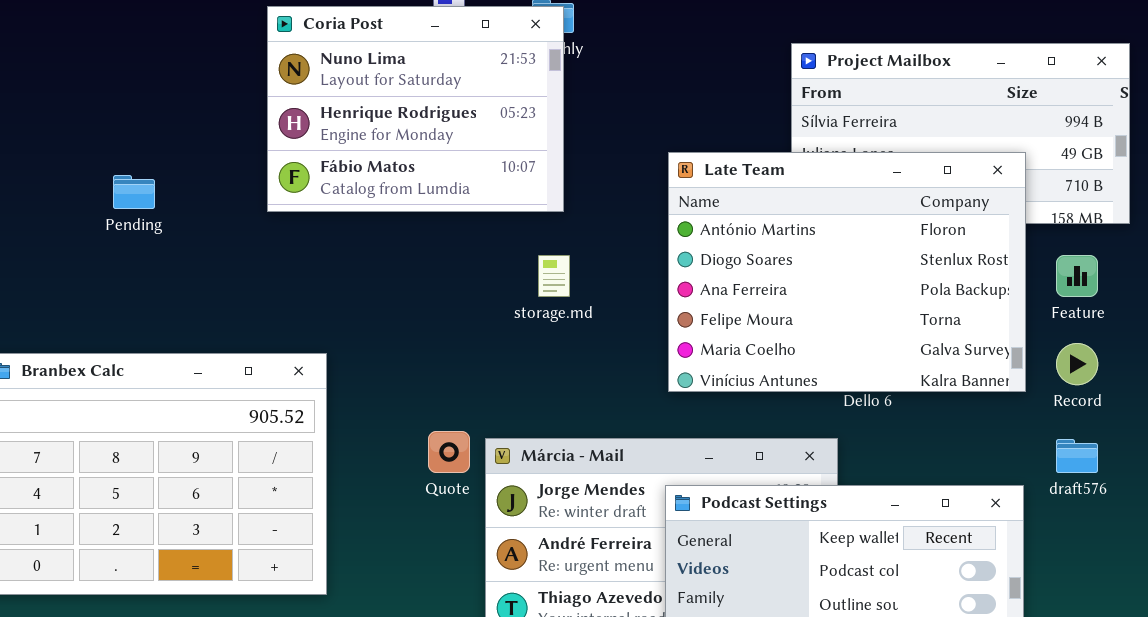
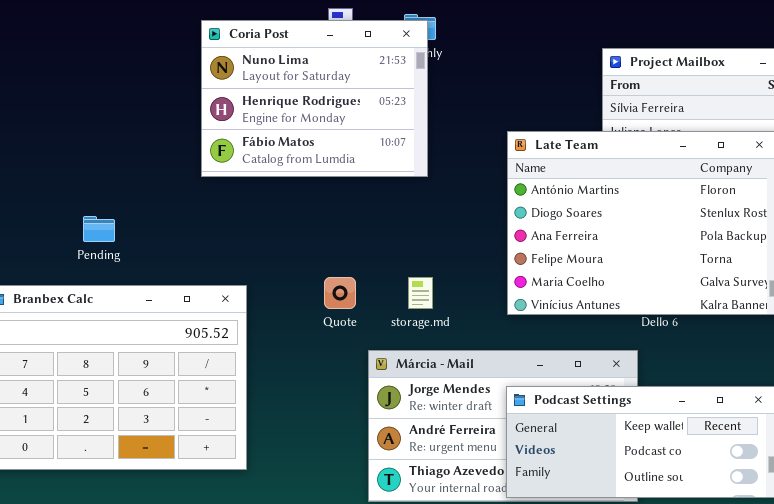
Pending: [113,175,155,209] -> [83,216,115,242], moved
storage.md: [538,255,570,297] -> [408,277,433,309], moved
Quote: [428,431,470,473] -> [324,277,356,309], moved

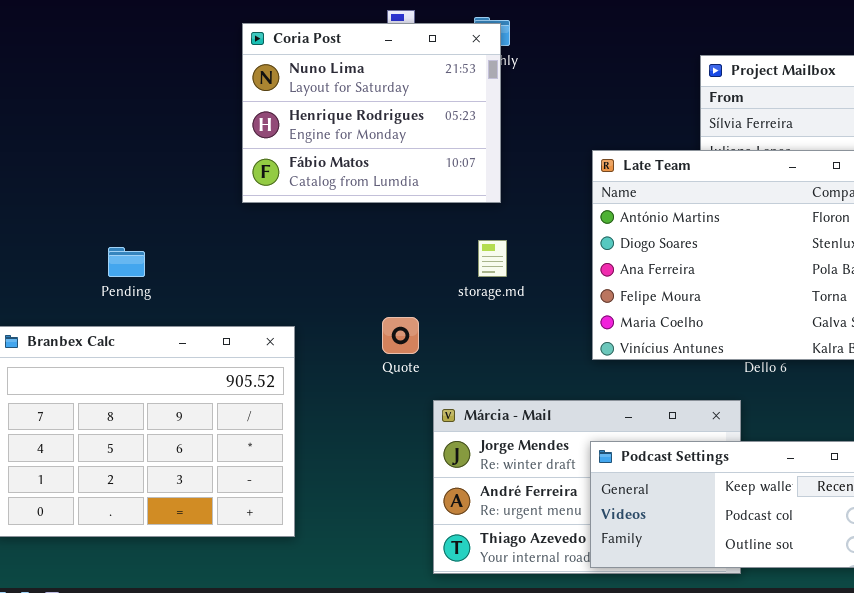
storage.md: [408,277,433,309] -> [478,240,507,277], moved

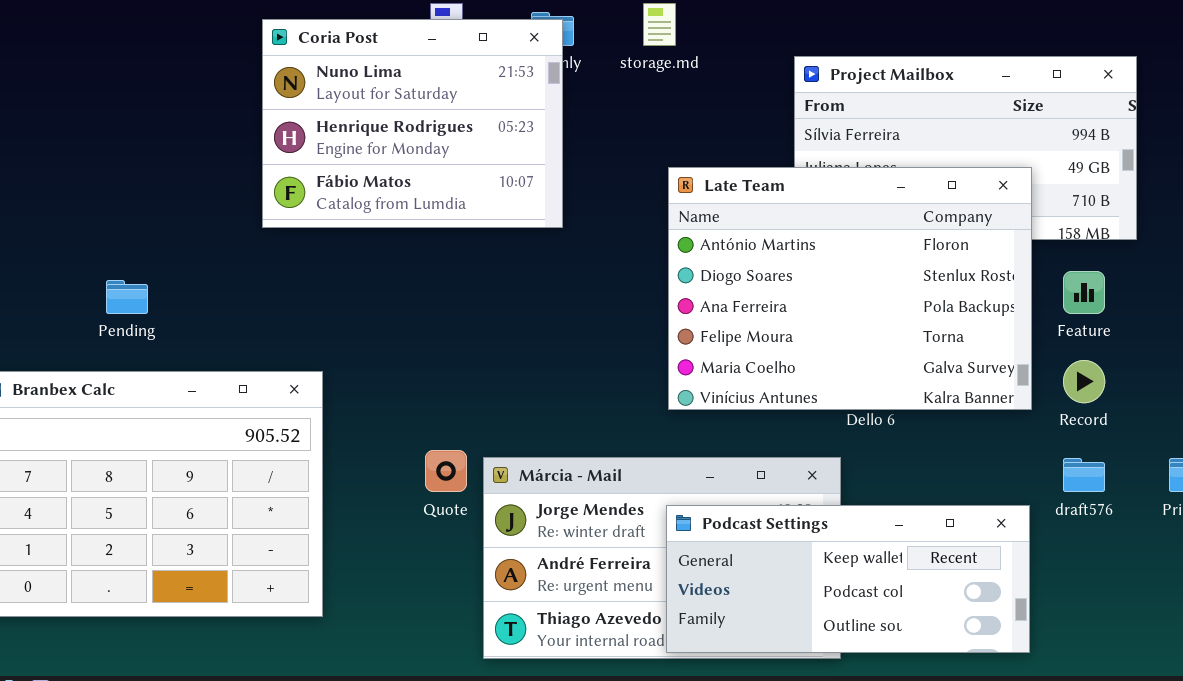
storage.md: [478,240,507,277] -> [643,3,676,46], moved
Quote: [382,317,419,354] -> [425,450,467,492], moved

